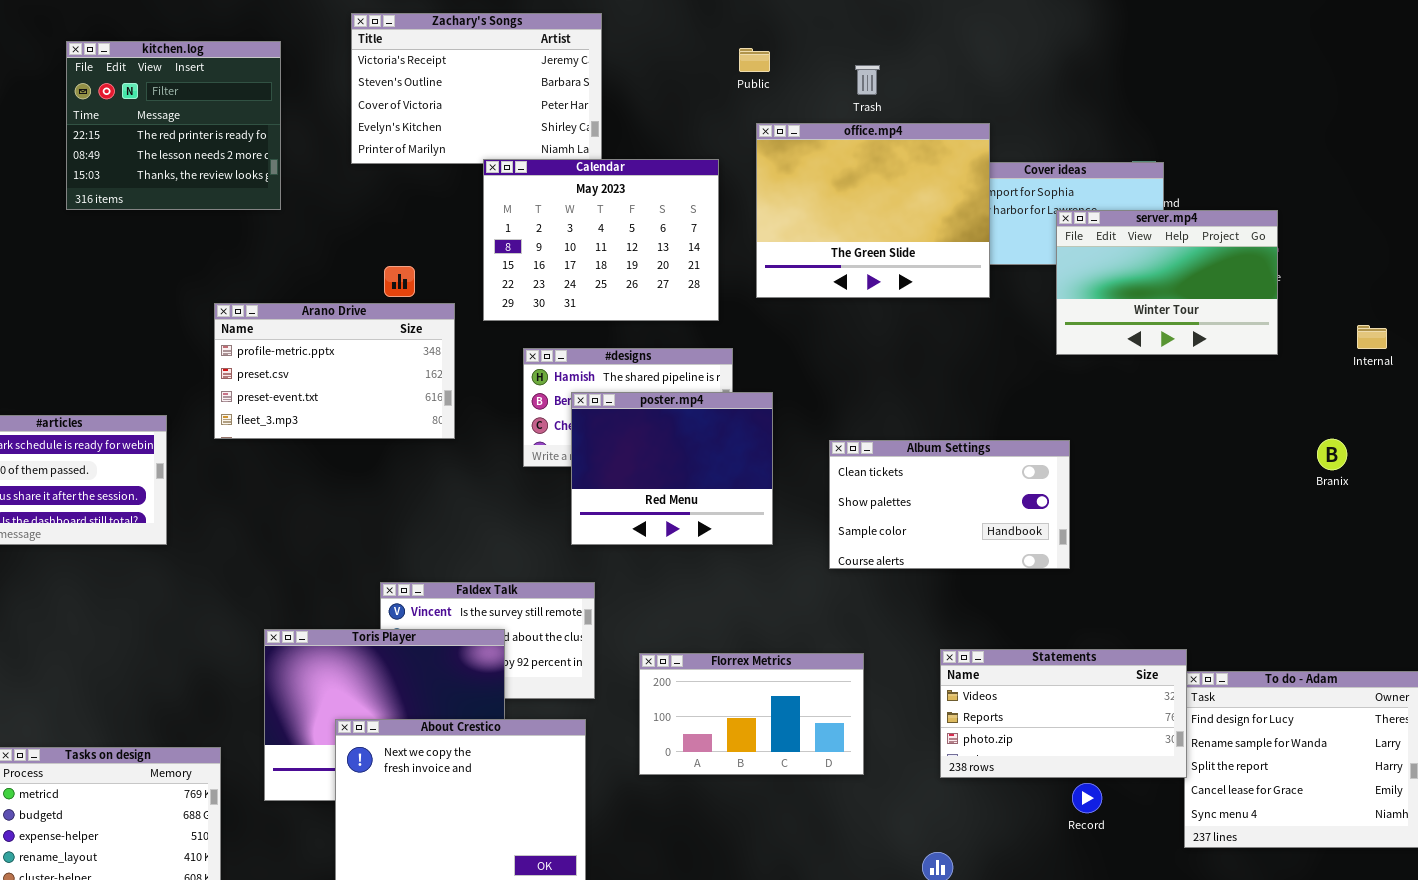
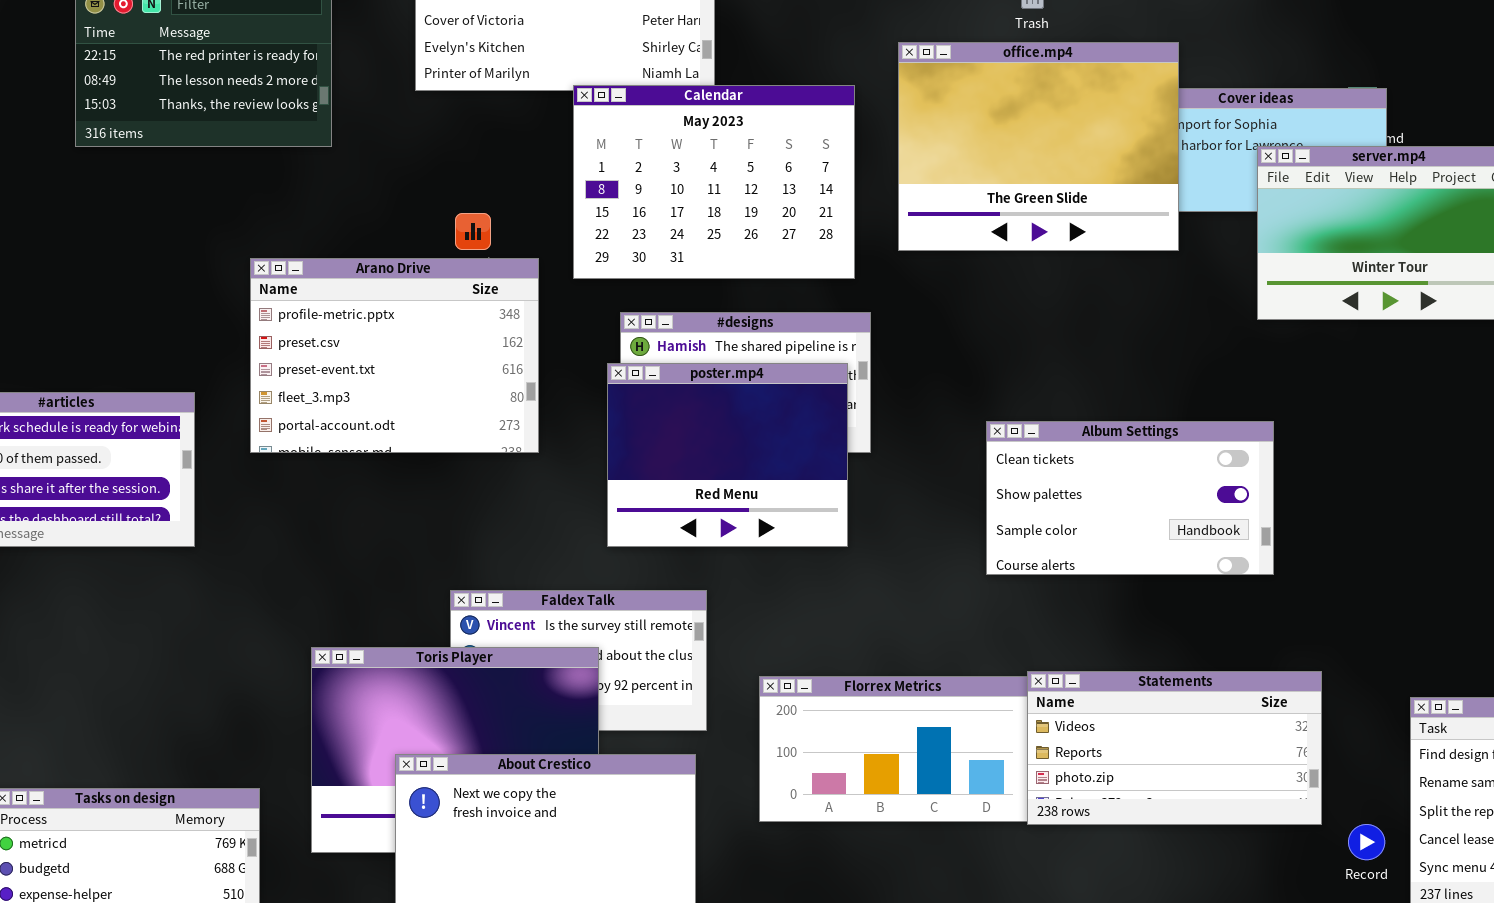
Arano Drive: [214,303,455,439] -> [250,258,539,453], resized
poster.mp4: [571,392,773,545] -> [607,363,848,547], moved
Statements: [940,649,1187,778] -> [1027,671,1322,825], moved
Record: [1072,783,1102,813] -> [1348,824,1385,860], moved

